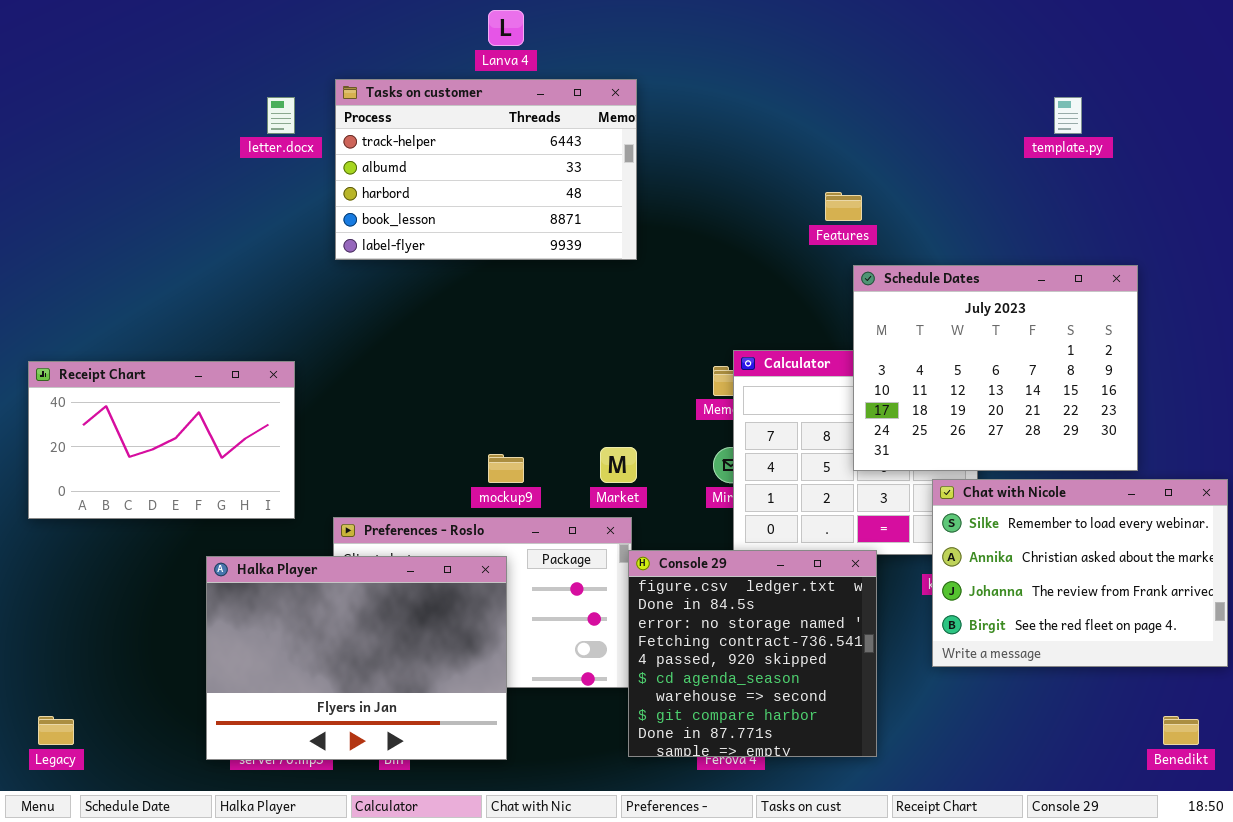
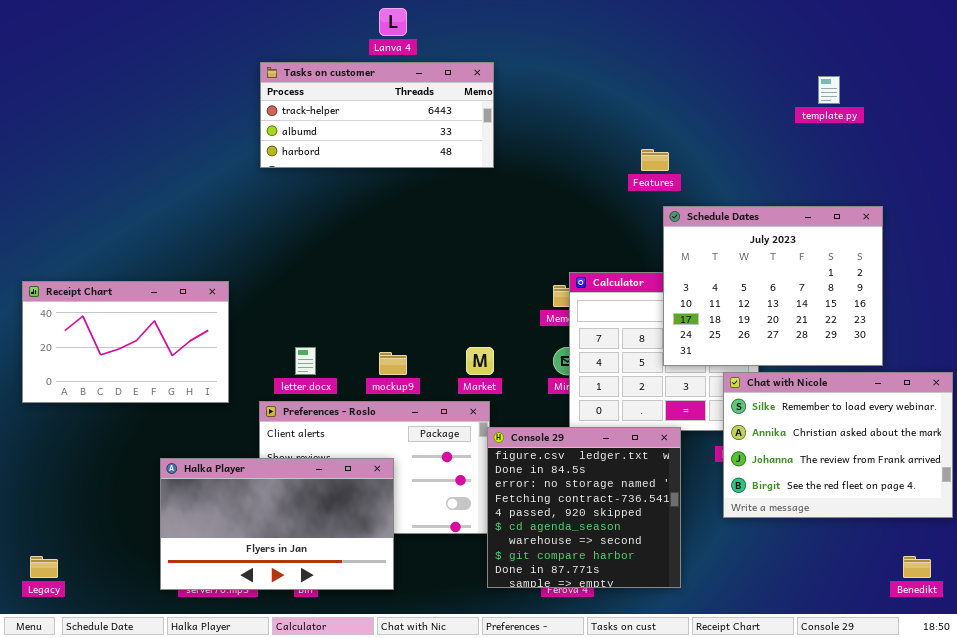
Tasks on customer: [335,79,637,260] -> [260,62,494,168], resized
letter.docx: [267,97,295,134] -> [295,347,316,375], moved
Halka Player: [206,556,507,760] -> [160,458,394,590], resized

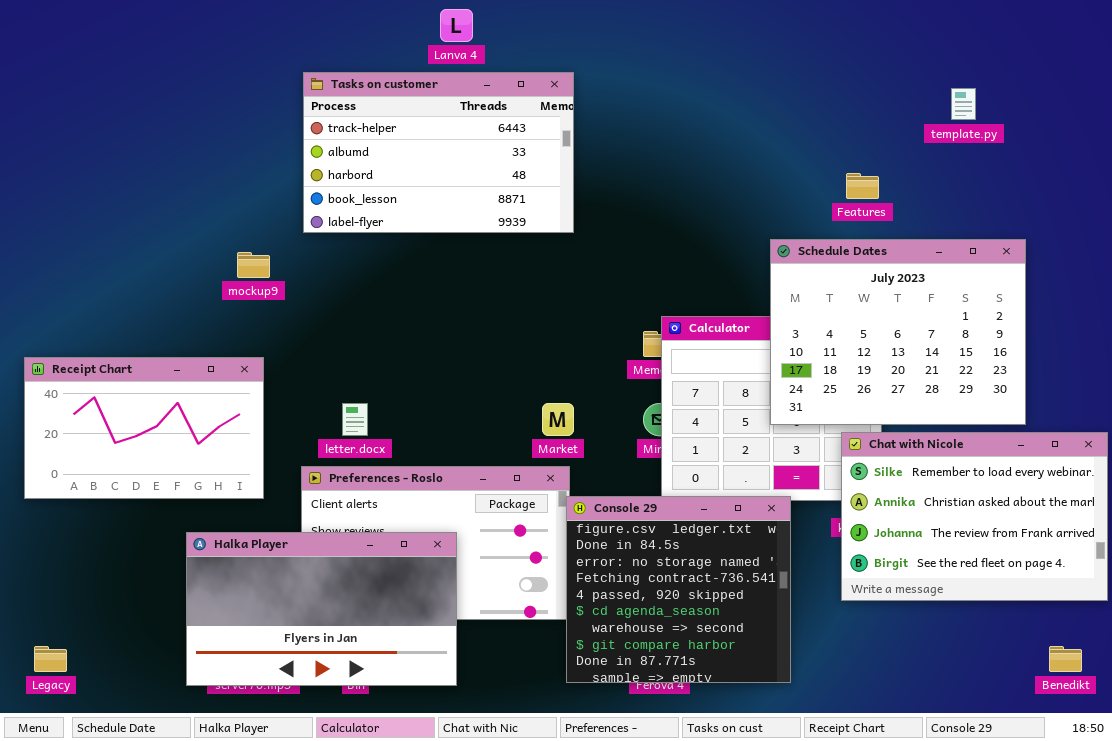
Tasks on customer: [260,62,494,168] -> [303,72,574,233], resized
Features: [641,149,669,171] -> [846,173,879,199], moved
Receipt Chart: [22,281,229,403] -> [24,357,264,499], moved
mockup9: [379,352,407,375] -> [237,252,270,278], moved

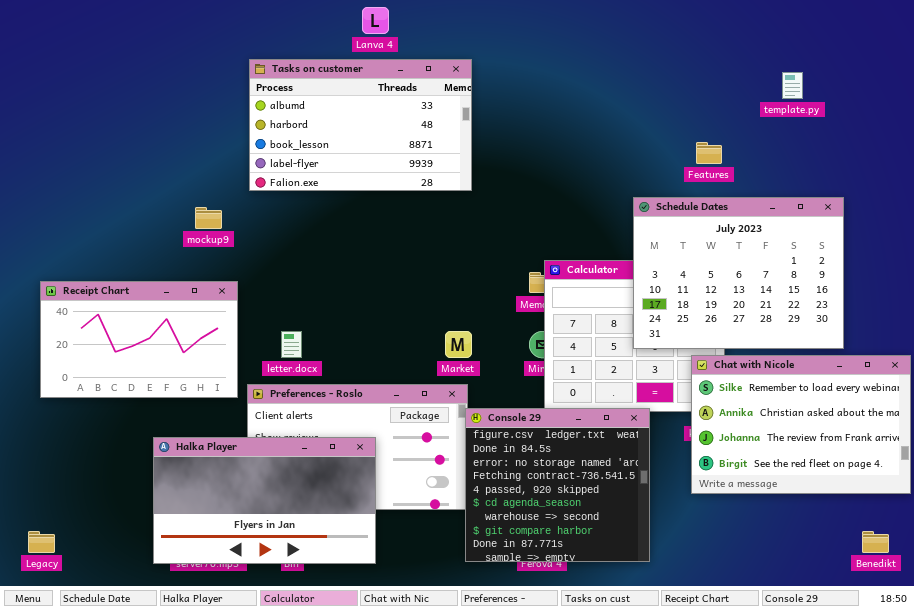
Tasks on customer: [303,72,574,233] -> [249,59,472,191], scrolled down 1 row
Receipt Chart: [24,357,264,499] -> [40,281,238,398], moved

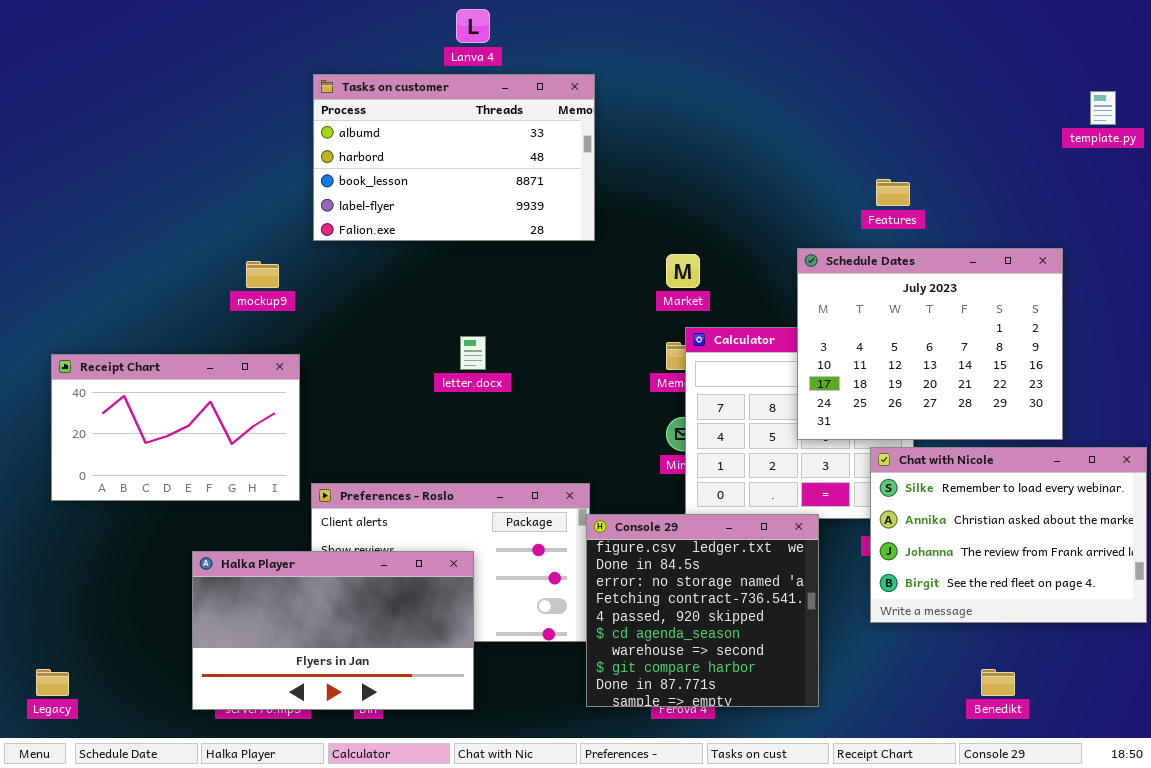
template.py: [782,72,803,99] -> [1090,91,1116,125], moved
letter.docx: [281,331,302,358] -> [460,336,486,370], moved
Market: [445,331,472,358] -> [666,254,700,288], moved
Benedikt: [862,531,889,553] -> [981,669,1015,696], moved

